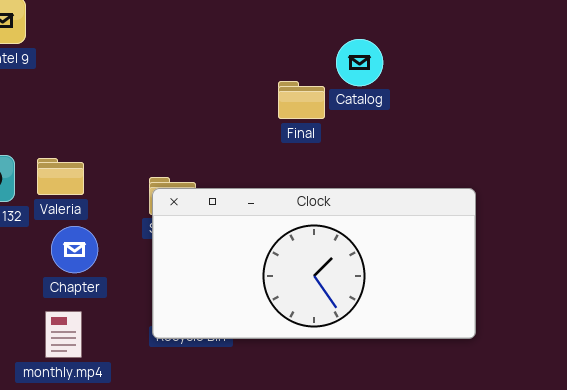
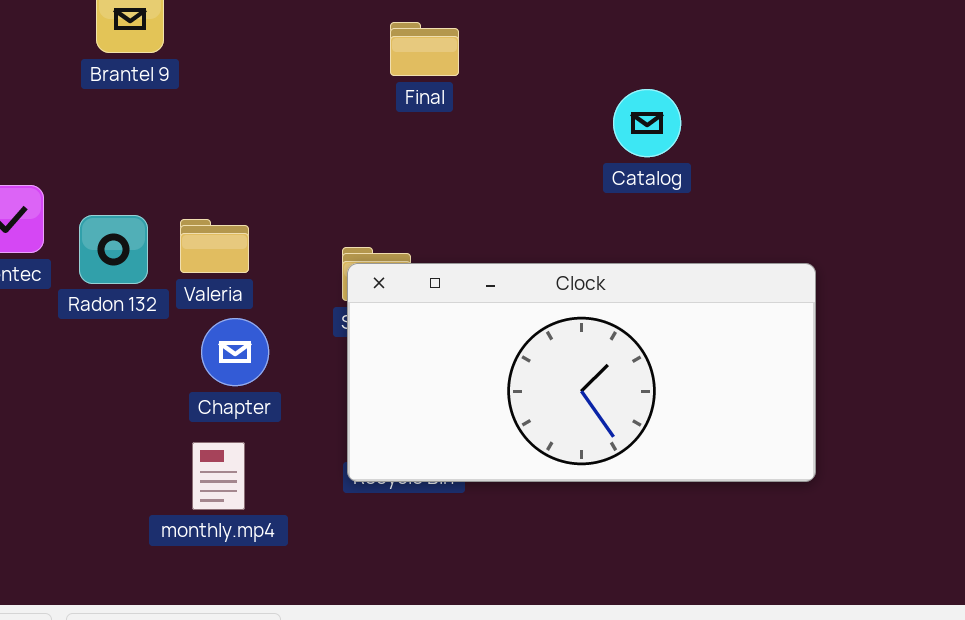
Catalog: [336,39,383,86] -> [613,89,681,157], moved
Final: [278,81,325,119] -> [390,22,459,76], moved

